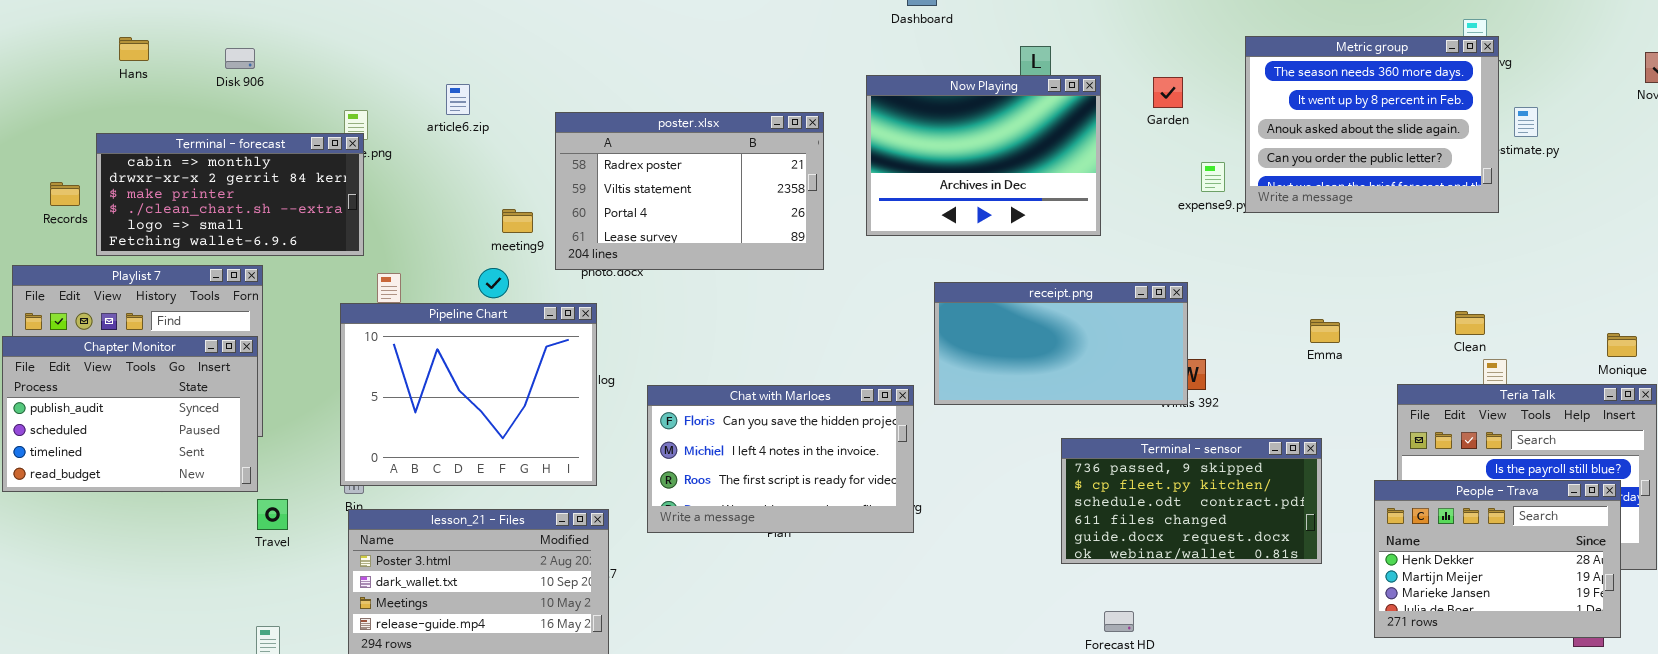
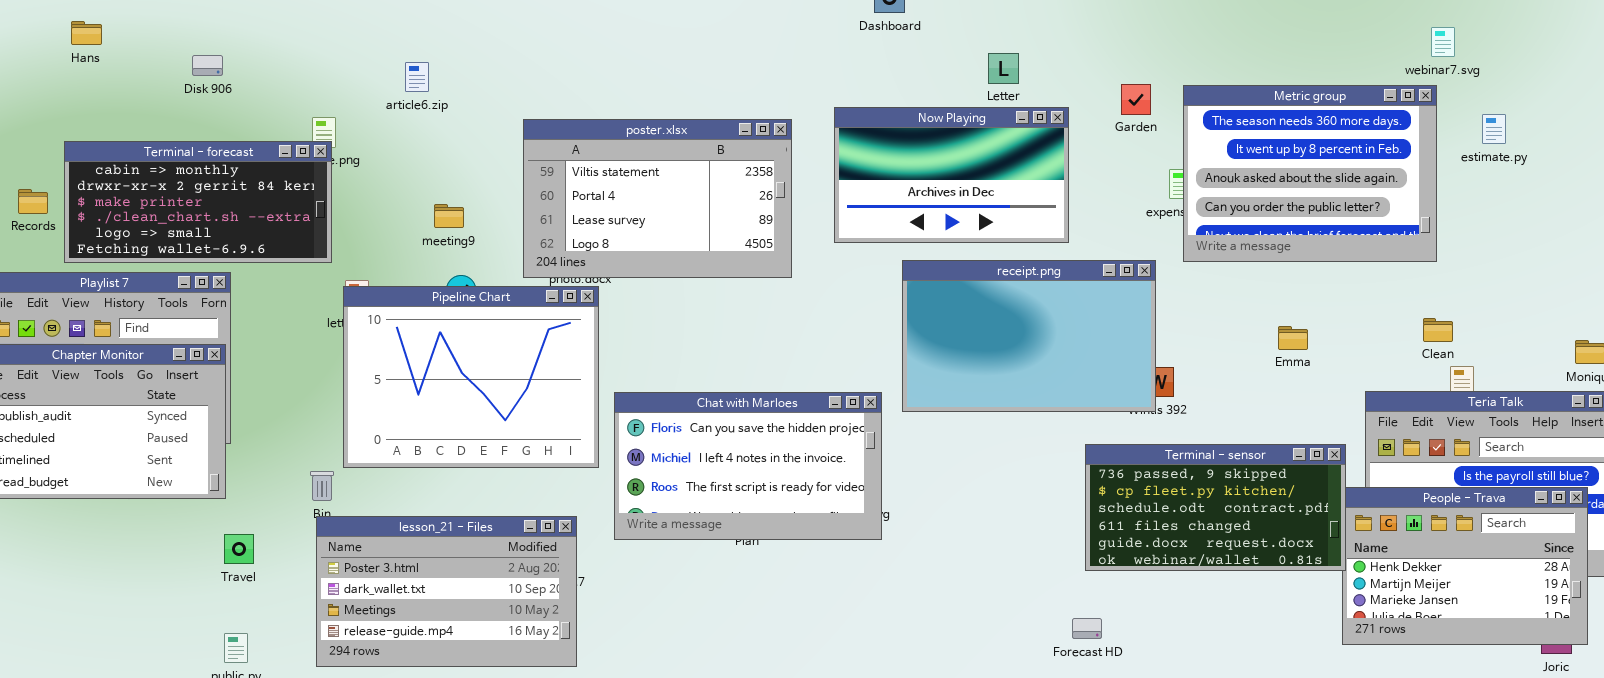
Metric group: [1245,36,1499,213] -> [1183,85,1437,262], moved
Hans: [119,37,149,61] -> [71,21,102,45], moved
Now Playing: [866,75,1101,236] -> [834,107,1069,243], resized
article6.zip: [446,84,470,115] -> [405,62,429,92], moved
poster.xlsx: [555,112,824,270] -> [523,119,792,278], scrolled down 1 row
meeting9: [502,209,533,233] -> [434,204,464,228], moved
receipt.png: [934,282,1188,405] -> [902,260,1156,412], resized
Pipeline Chart: [340,303,597,486] -> [343,286,599,468], moved
Terminal - sensor: [1061,438,1322,564] -> [1085,444,1346,571], moved
Travel: [257,499,288,530] -> [224,534,254,564], moved

